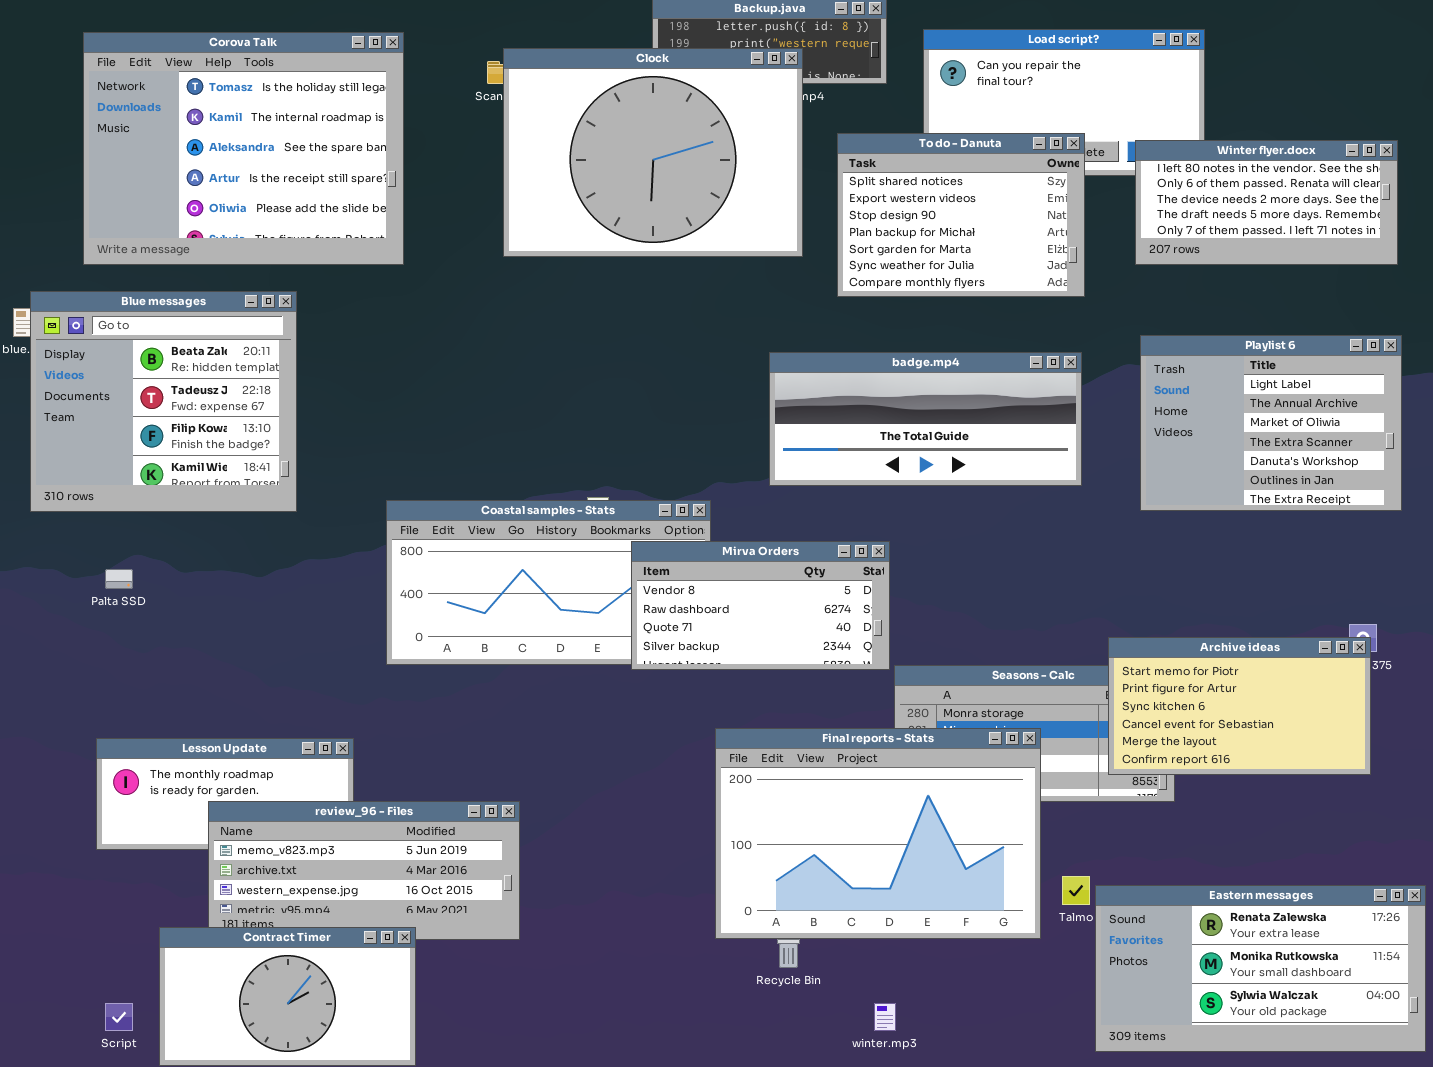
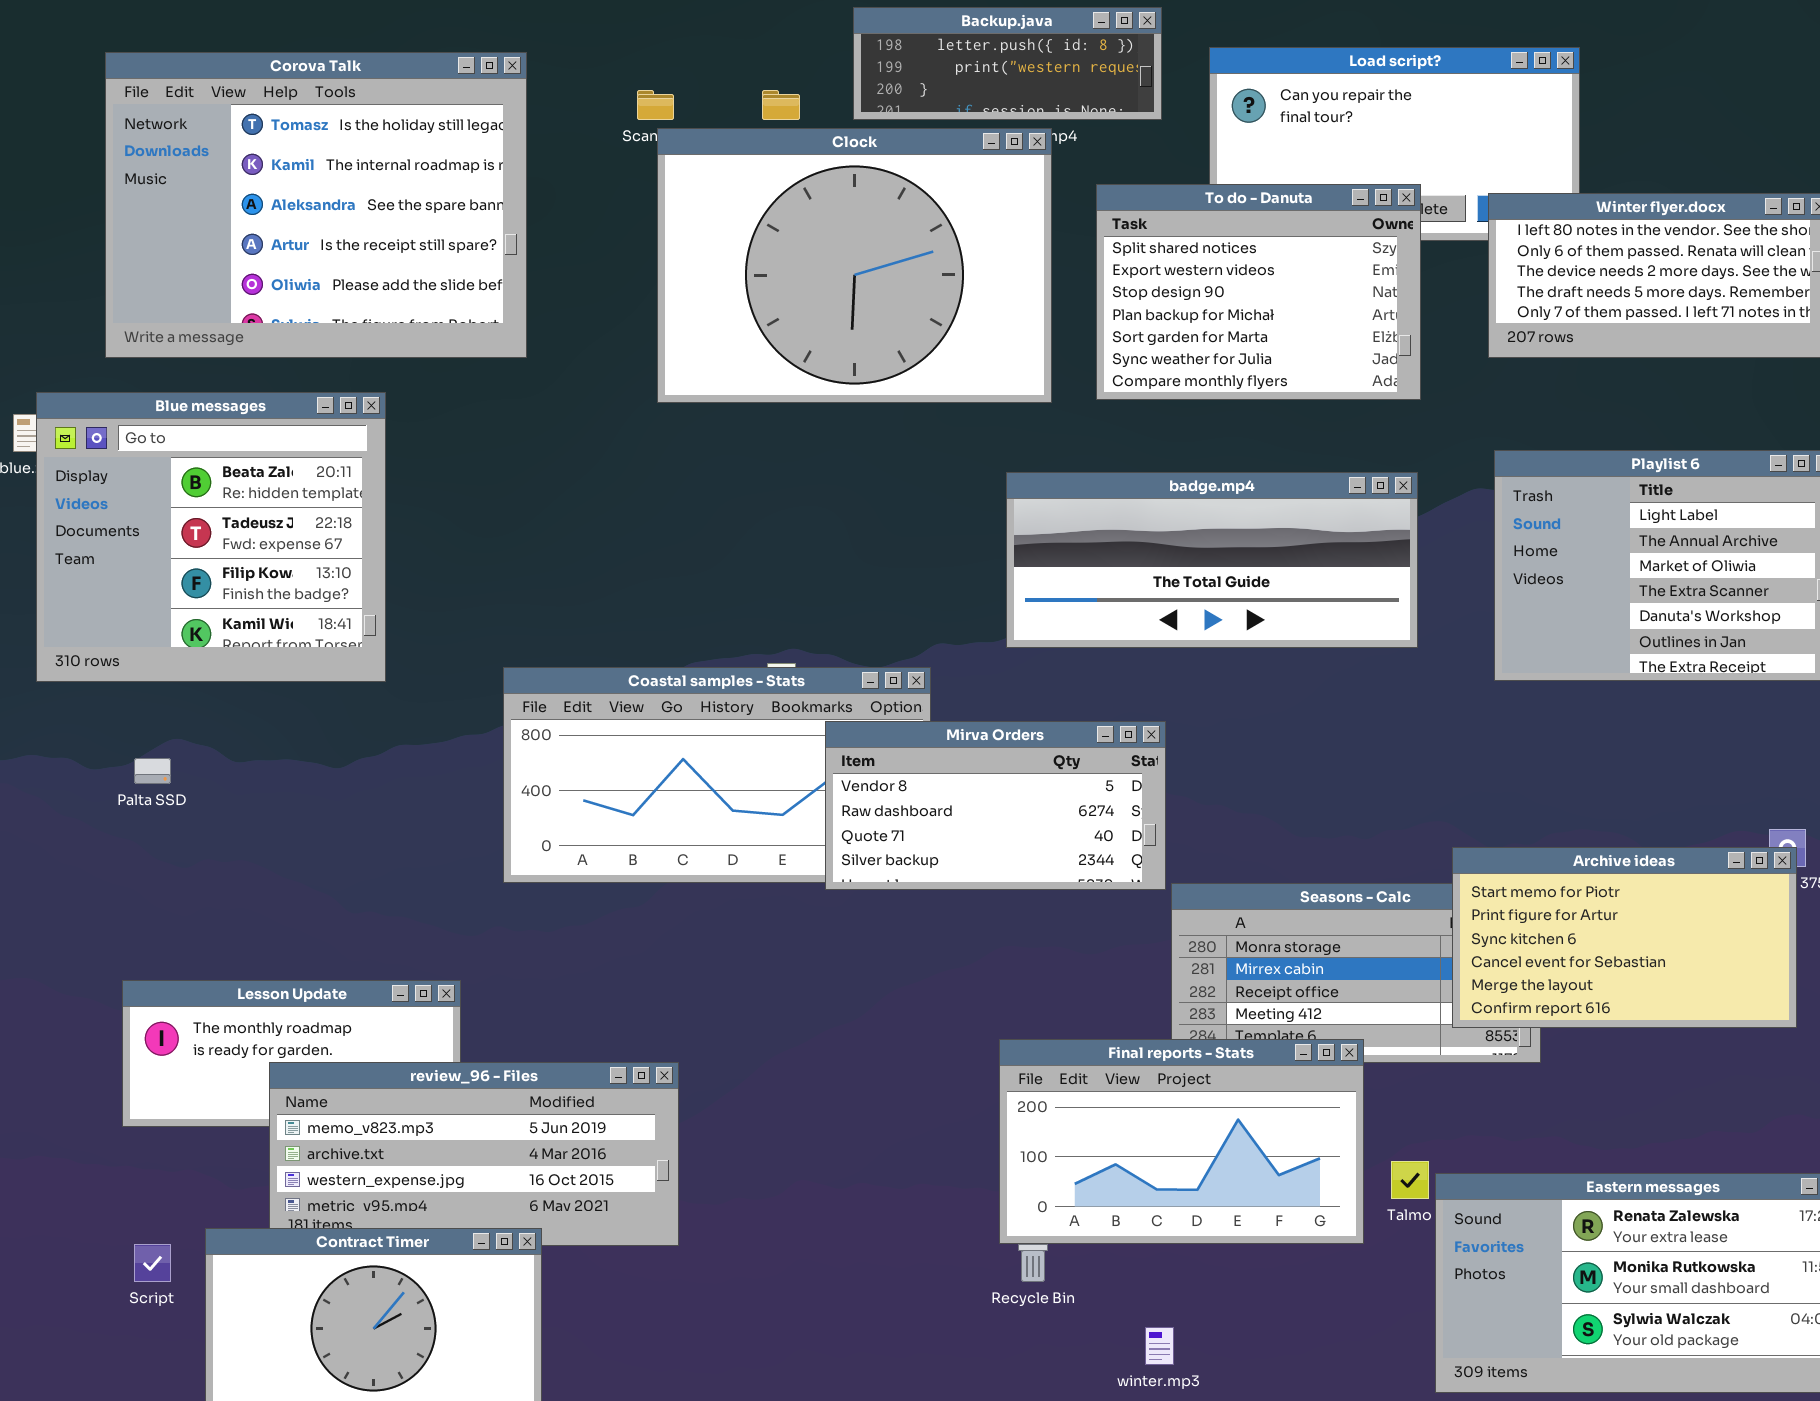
Clock: [503,48,803,257] -> [657,128,1052,403], moved
Final reports - Stats: [715,728,1041,939] -> [999,1039,1364,1244], resized
Script: [105,1003,133,1031] -> [134,1244,171,1282], moved

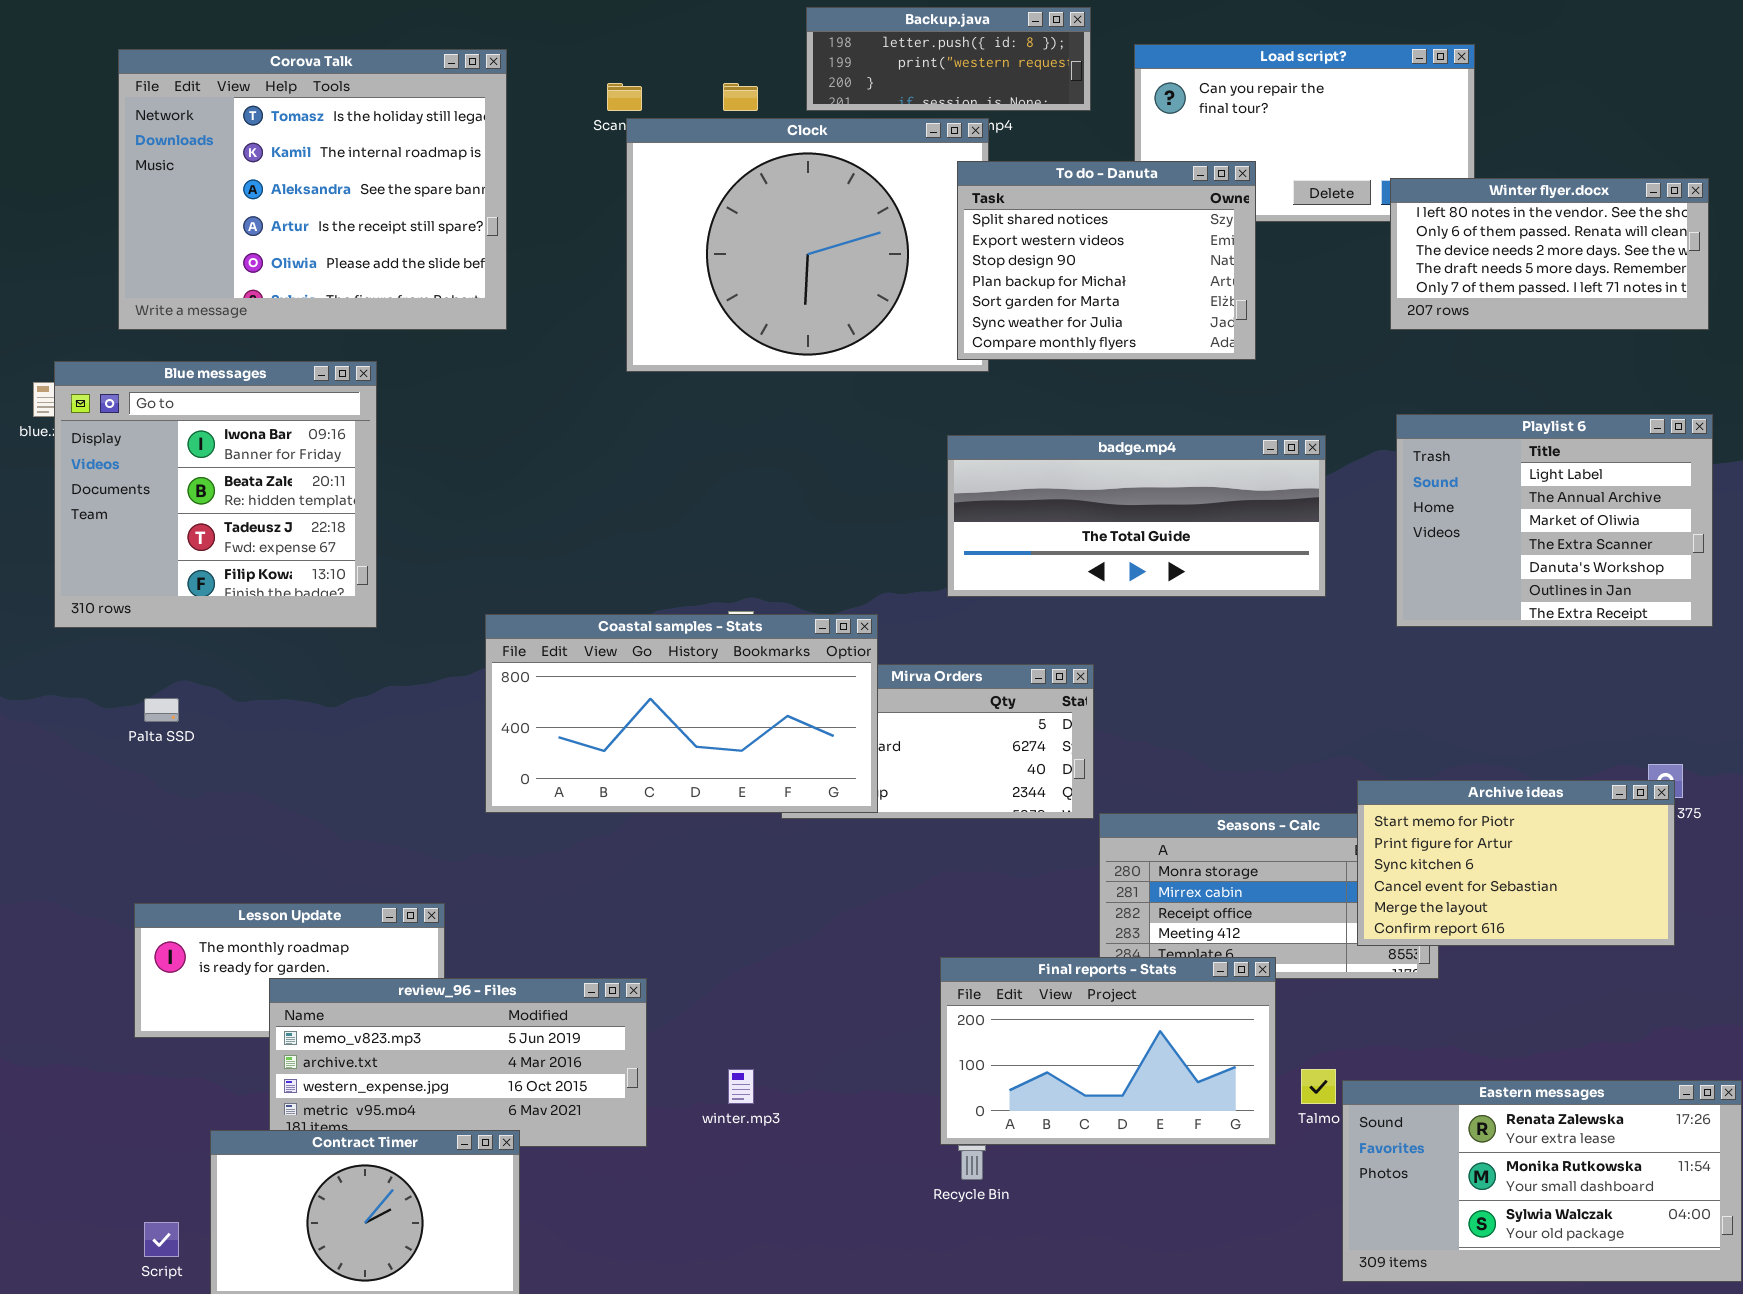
To do - Danuta: [1096,184,1421,400] -> [957,161,1256,360], moved
Blue messages: [36,392,386,682] -> [54,361,377,628], scrolled up 1 row
Coastal samples - Stats: [503,667,931,883] -> [485,614,878,813], raised
Script: [134,1244,171,1282] -> [144,1222,179,1257], moved
winter.mp3: [1145,1327,1174,1365] -> [728,1069,754,1104], moved

